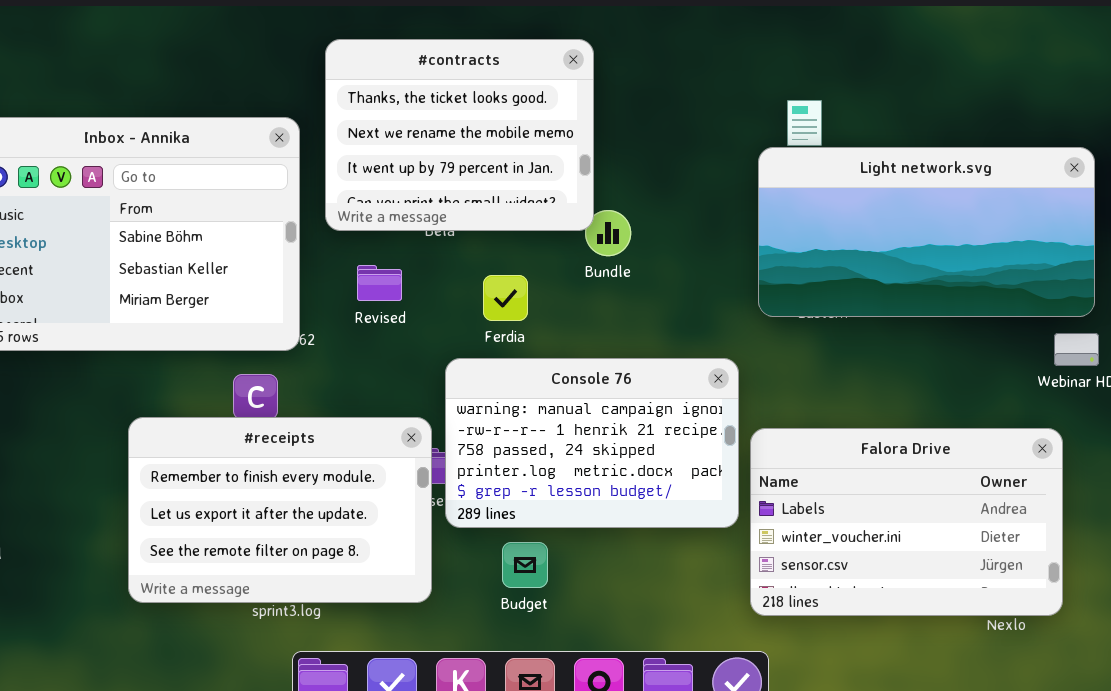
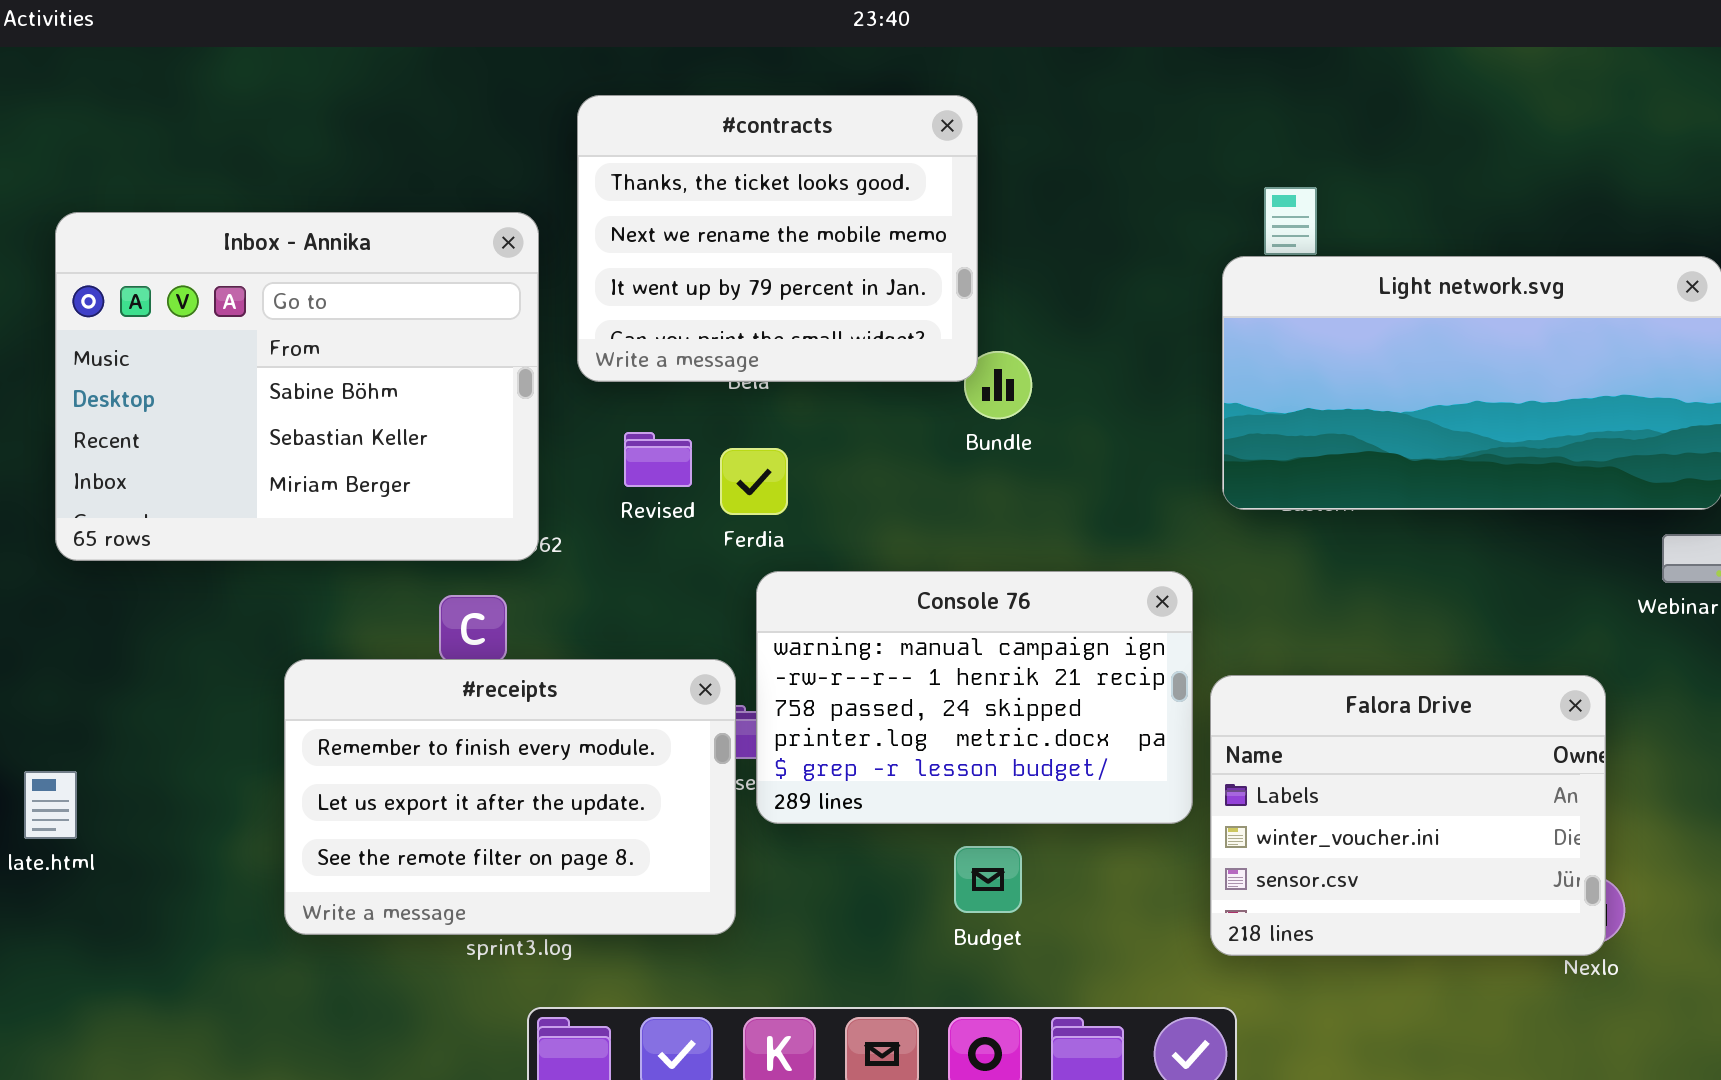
Ferdia: [483,275,528,321] -> [720,448,788,515], moved
Falora Drive: [750,428,1063,616] -> [1210,675,1606,956], resized
Budget: [502,542,548,588] -> [954,846,1022,913], moved

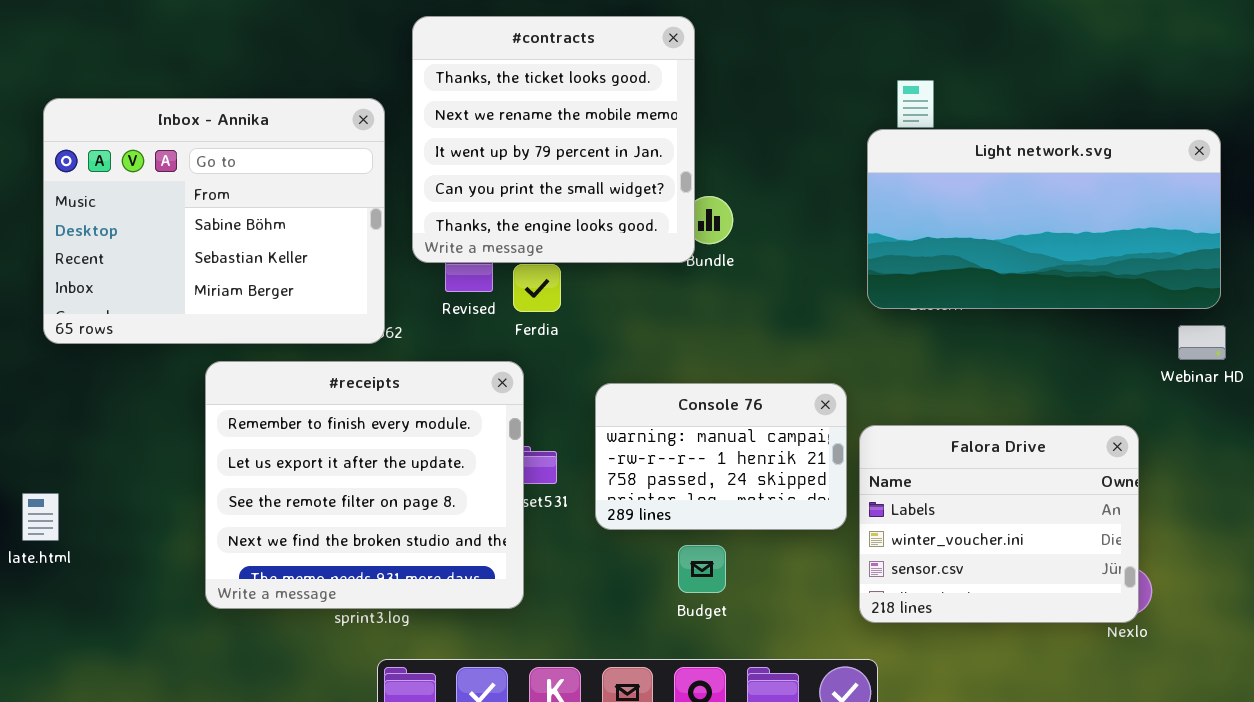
#contracts: [577,95,978,382] -> [412,16,695,263], resized
Console 76: [756,571,1193,824] -> [595,383,847,530], resized
#receipts: [284,659,736,935] -> [205,361,524,609], resized

